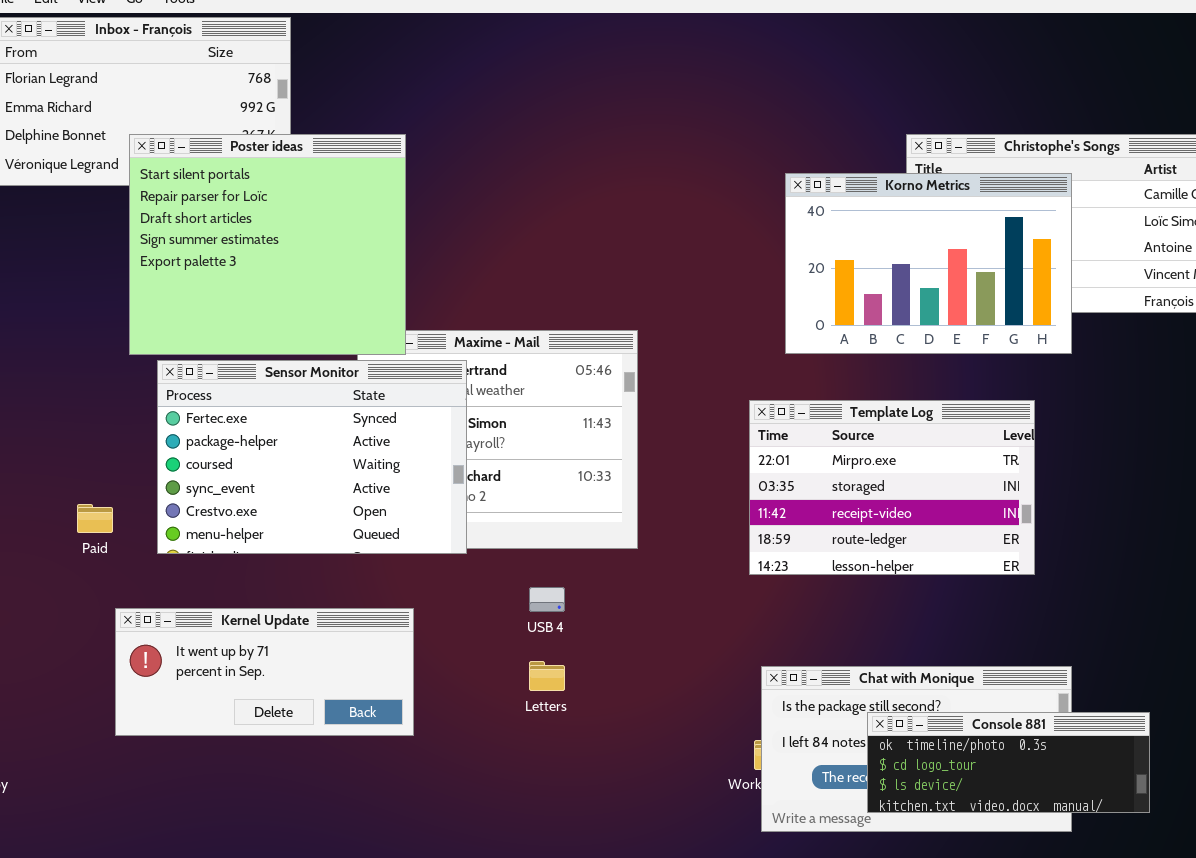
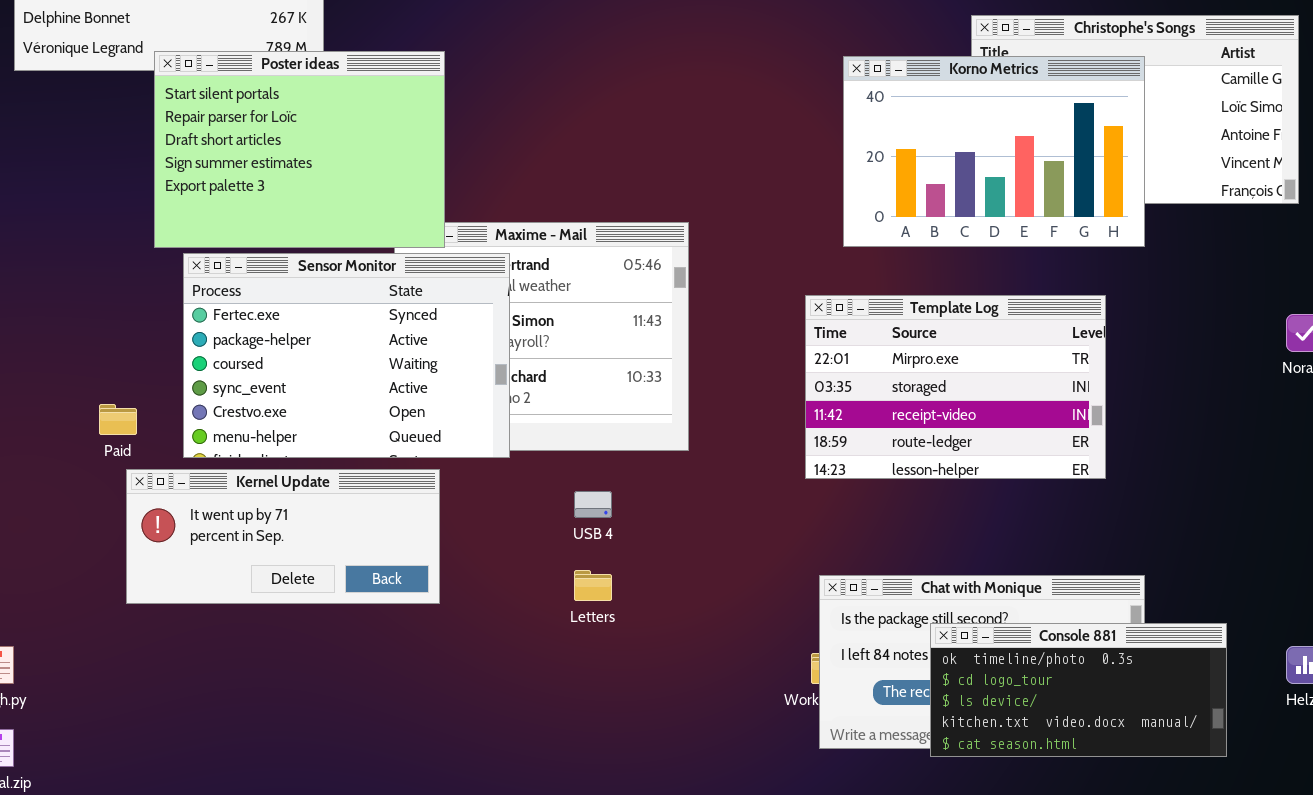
Poster ideas: [129,134,406,355] -> [154,51,445,248], resized
Kernel Update: [115,608,414,736] -> [126,469,440,604], moved
Console 881: [867,712,1150,813] -> [930,623,1227,757], resized

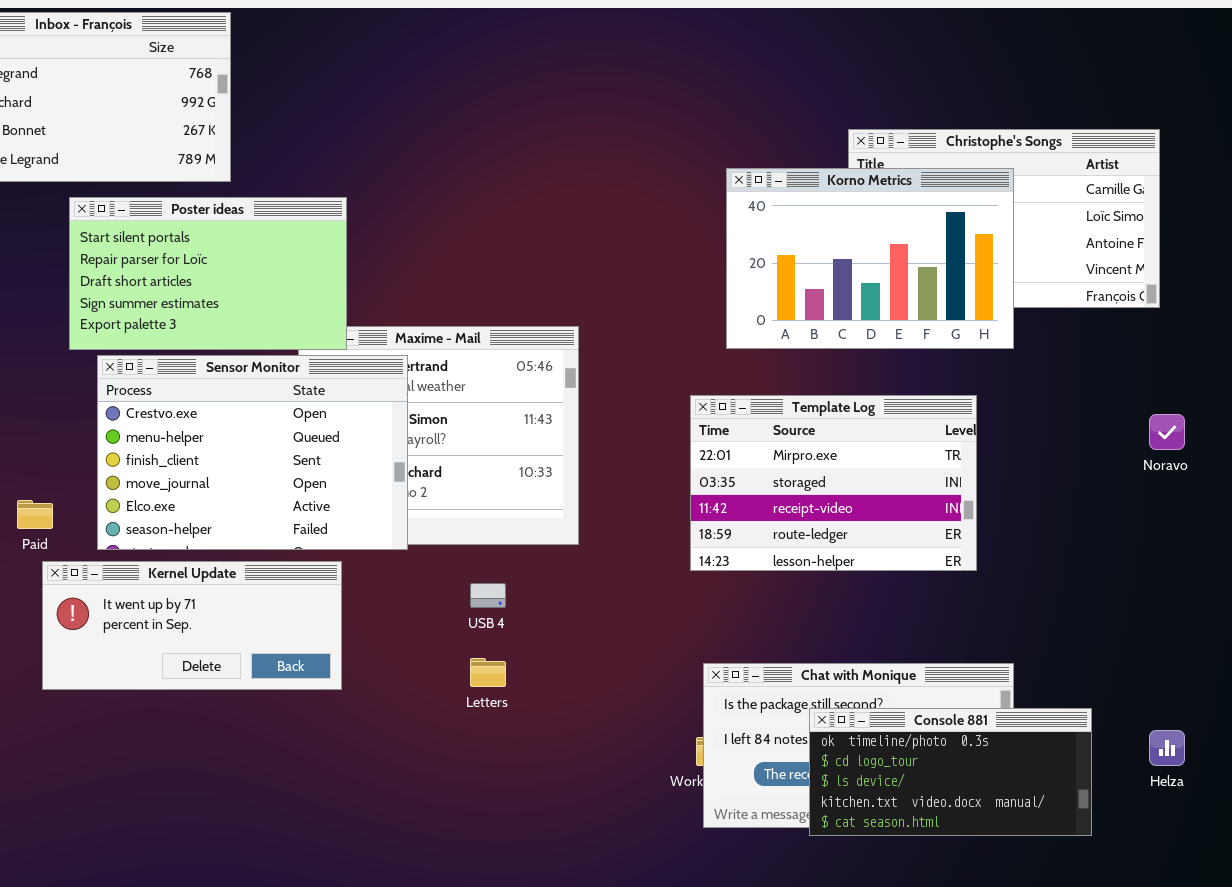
Poster ideas: [154,51,445,248] -> [69,197,347,350], resized
Sensor Monitor: [183,253,510,458] -> [97,355,408,550], scrolled down 4 rows

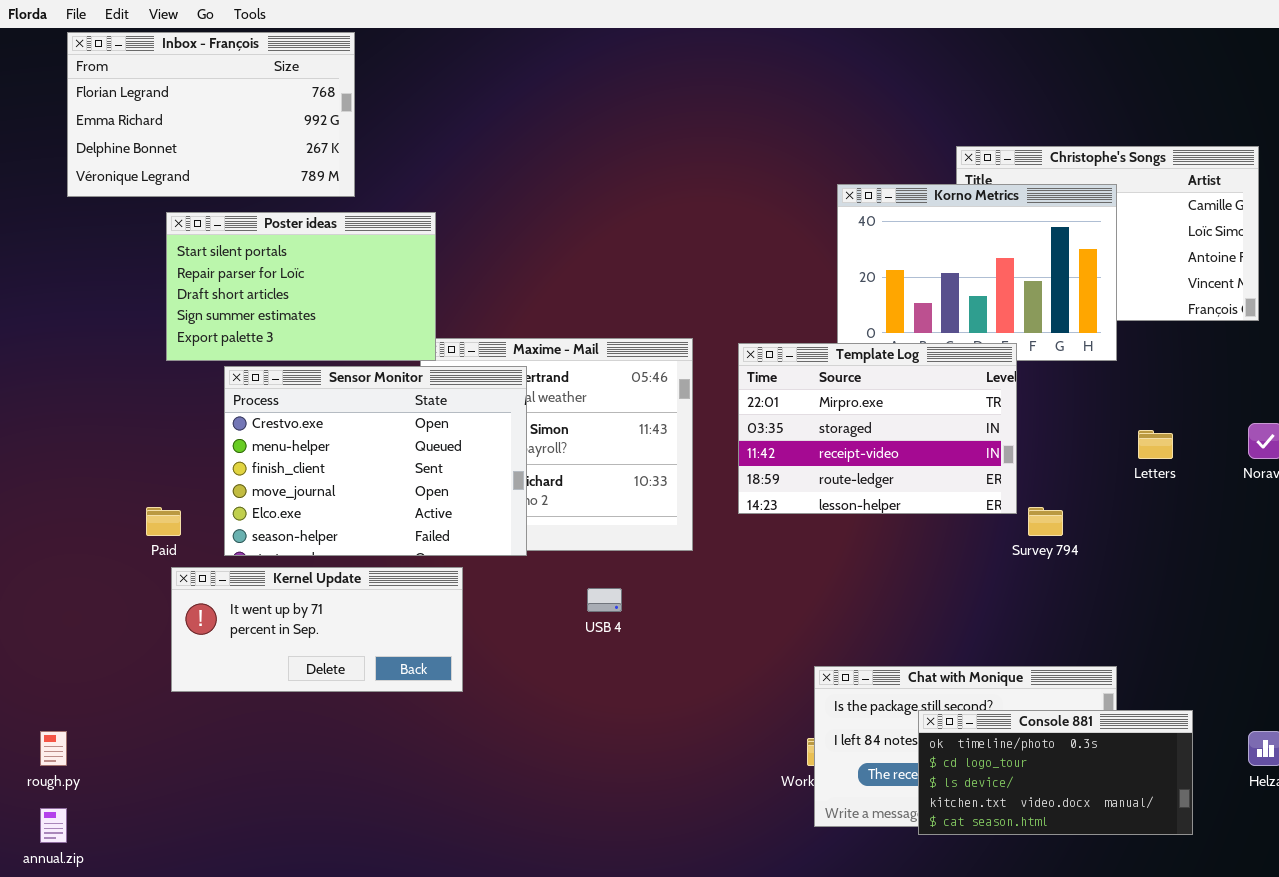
Poster ideas: [69,197,347,350] -> [166,212,436,361], moved
Template Log: [690,395,977,571] -> [738,343,1017,514], moved
Letters: [470,658,506,687] -> [1138,430,1173,459], moved

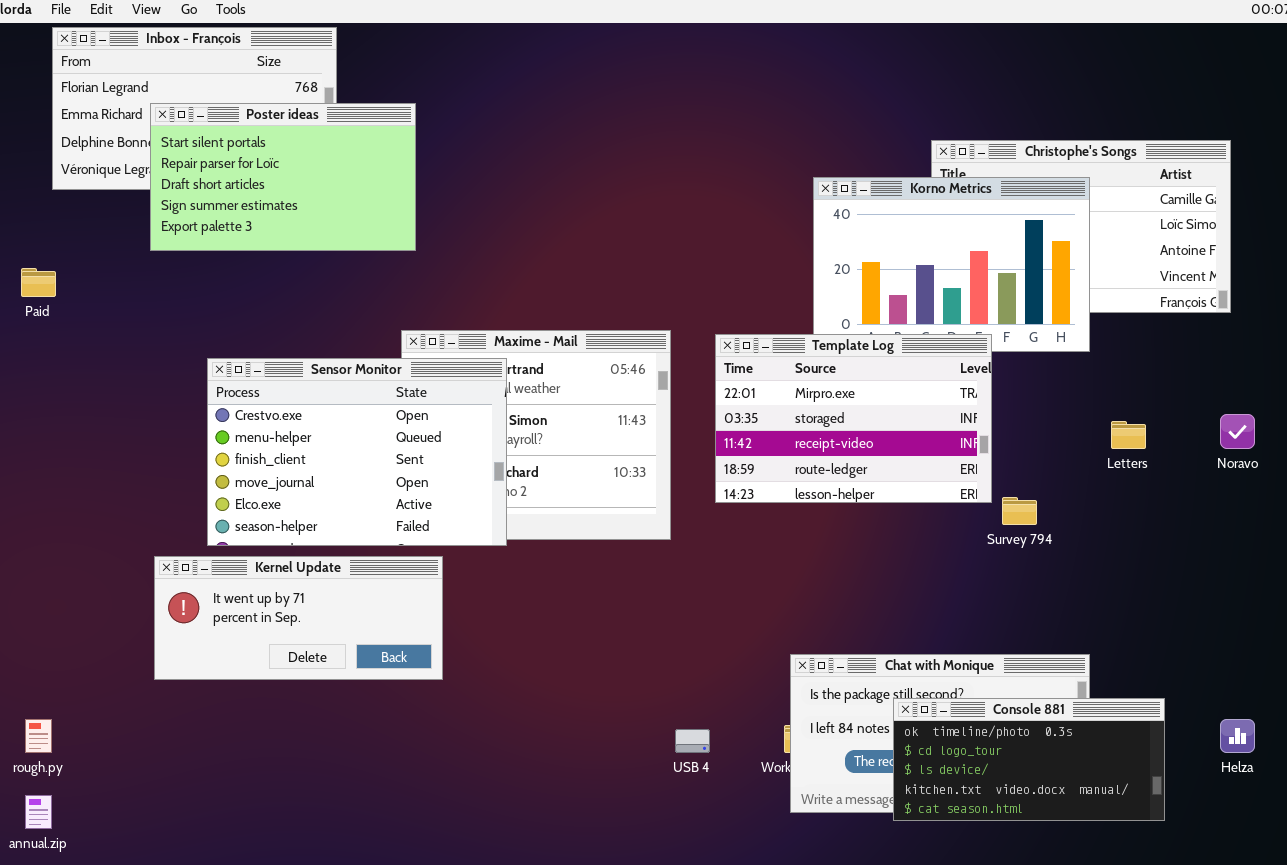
Poster ideas: [166,212,436,361] -> [150,103,416,251], moved
Paid: [146,507,181,536] -> [21,268,56,297], moved
USB 4: [587,588,622,612] -> [675,729,710,753], moved

